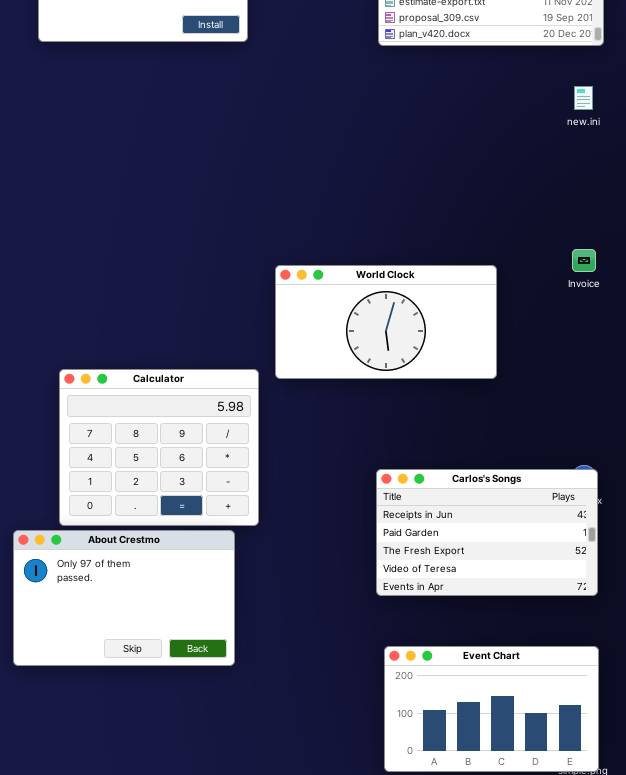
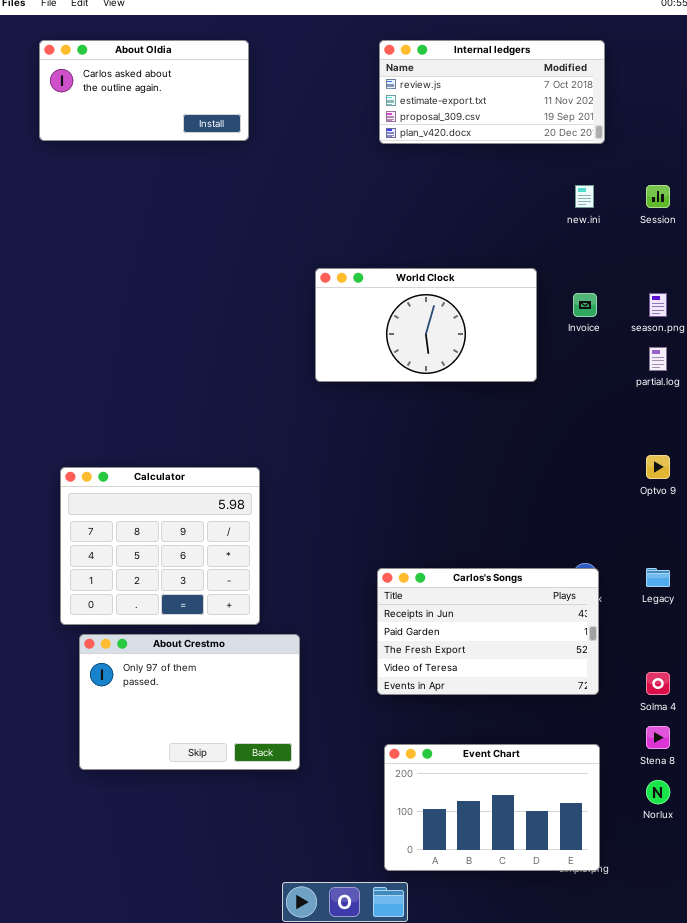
Invoice: [572,249,596,272] -> [573,293,597,317], moved
World Clock: [275,265,497,379] -> [315,268,537,382], moved
About Crestmo: [13,530,235,666] -> [79,634,300,770], moved

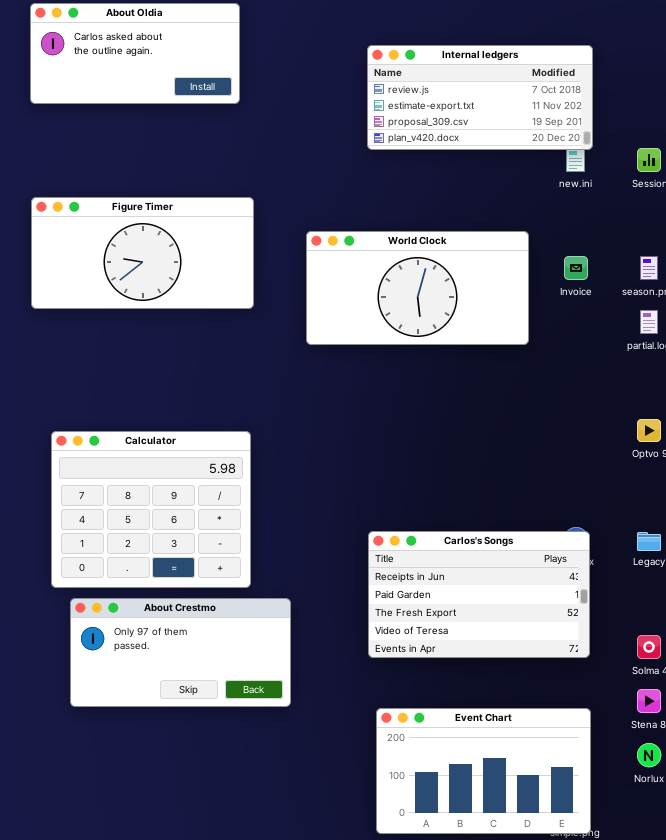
Internal ledgers: [379,40,605,144] -> [367,45,593,150], moved
Figure Timer: none -> [31,197,254,309], opened
About Crestmo: [79,634,300,770] -> [70,598,291,707], resized

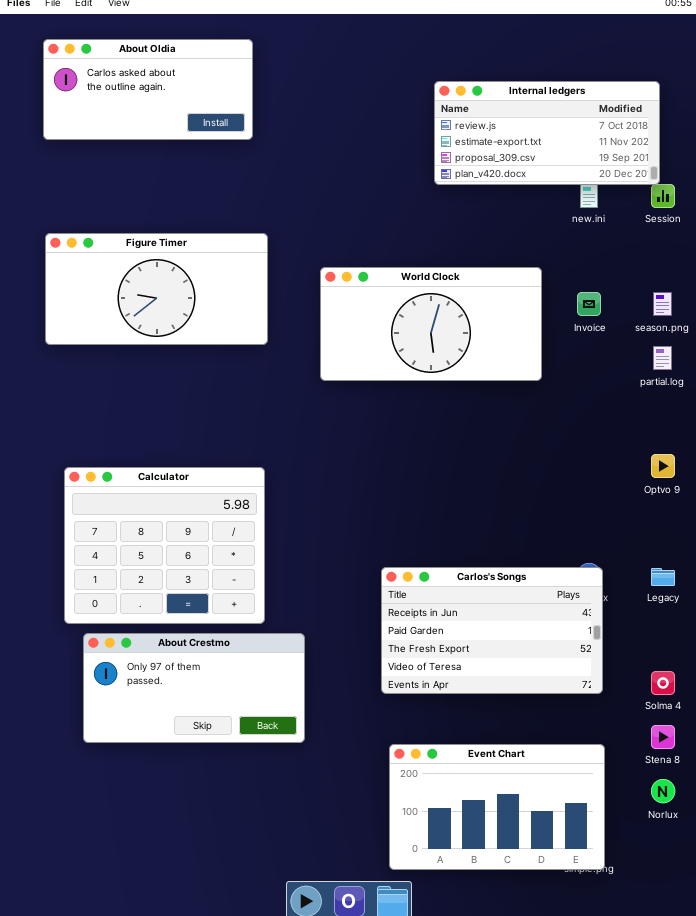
Internal ledgers: [367,45,593,150] -> [434,81,660,185], moved

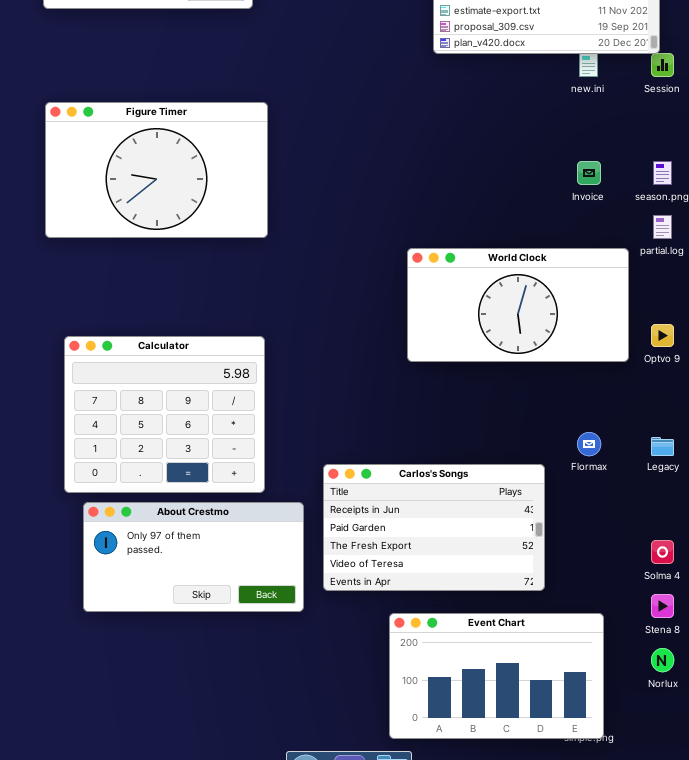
Figure Timer: [45,233,268,345] -> [45,102,268,238], resized
World Clock: [320,267,542,381] -> [407,248,629,362], moved
Carlos's Songs: [381,567,603,694] -> [323,464,545,591], moved

